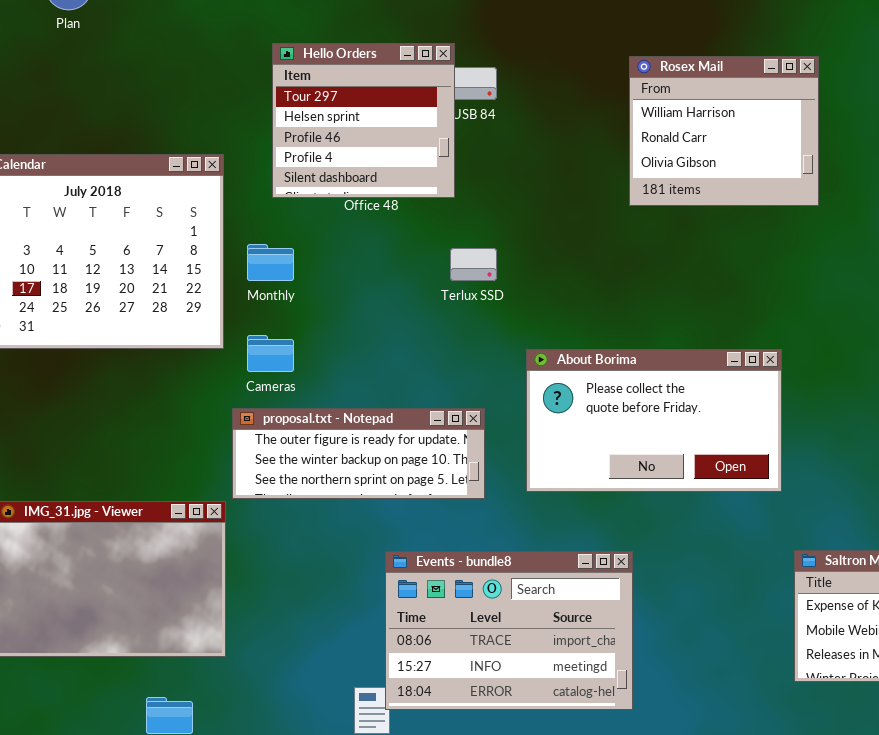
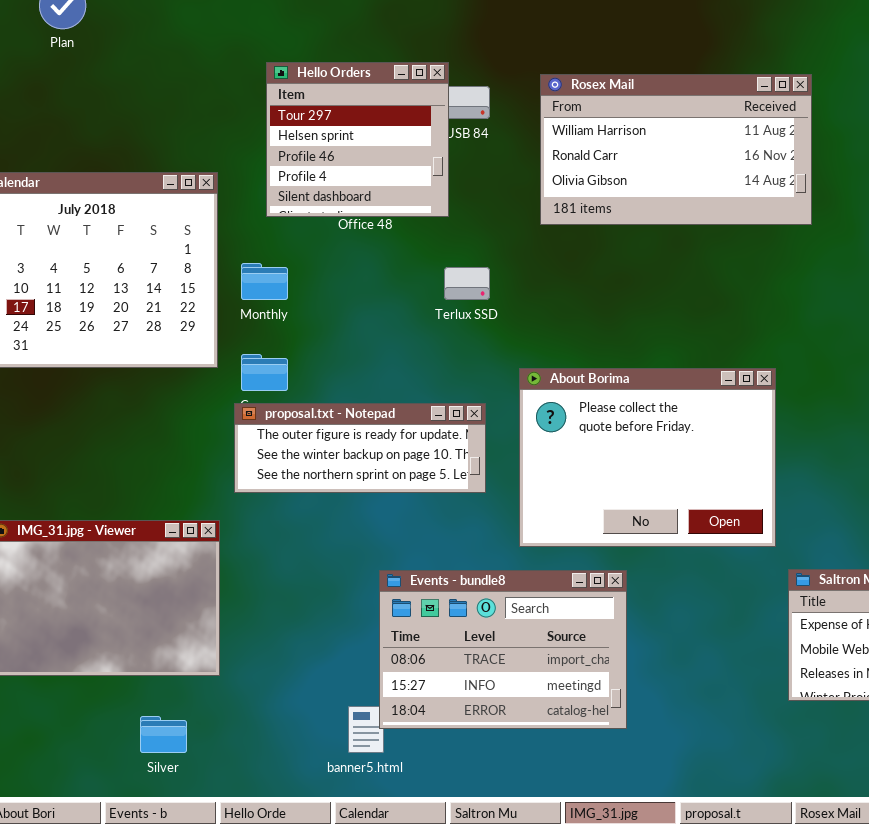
Rosex Mail: [629,56,819,206] -> [540,74,812,225], resized
About Borima: [526,349,782,492] -> [519,368,776,547], resized
proposal.txt - Notepad: [232,408,485,499] -> [234,403,486,493], moved

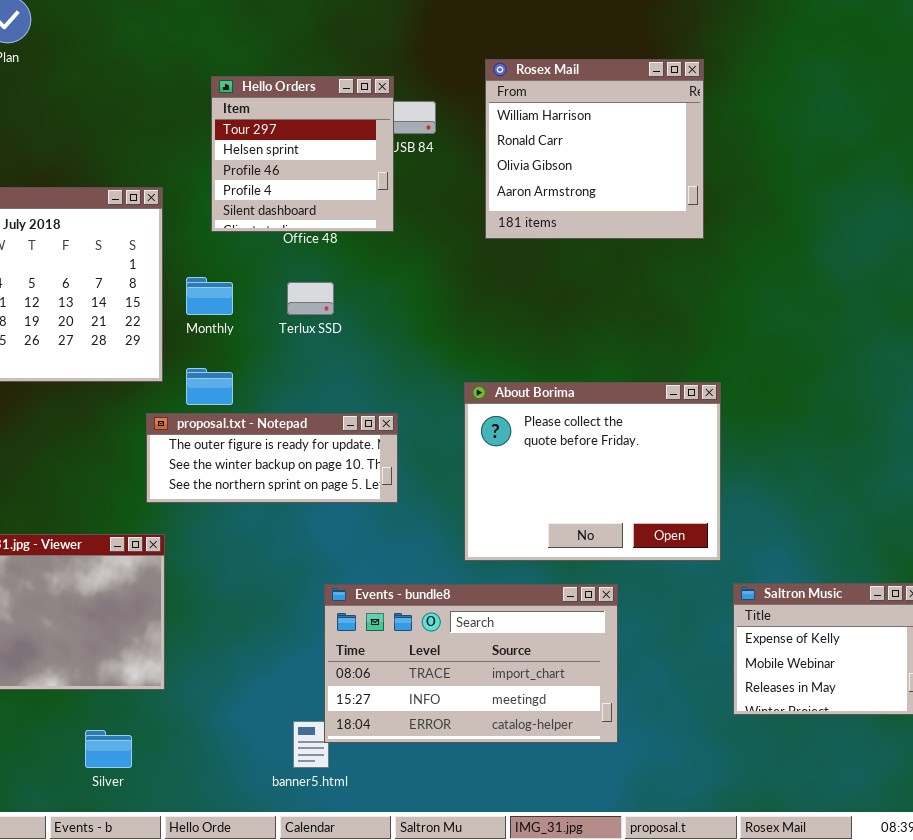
Rosex Mail: [540,74,812,225] -> [485,59,704,239], resized
Terlux SSD: [444,267,490,300] -> [287,282,334,315], moved
proposal.txt - Notepad: [234,403,486,493] -> [146,413,398,503], moved
Events - bundle8: [379,570,627,729] -> [324,584,618,743], resized

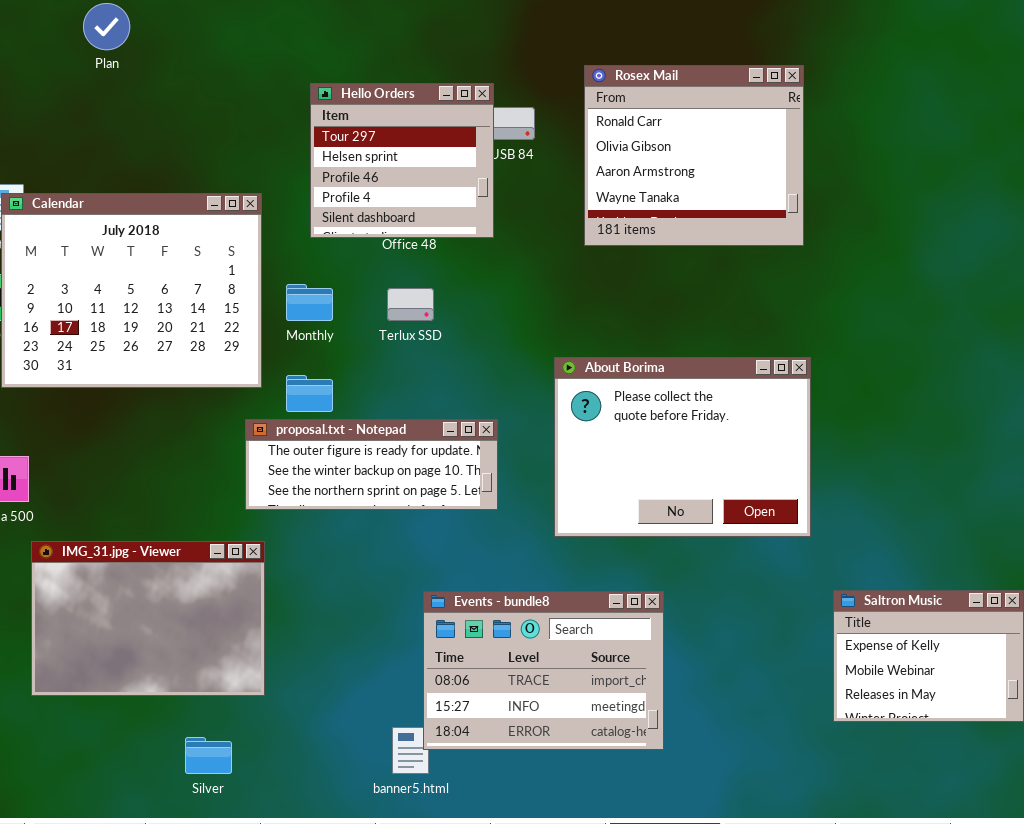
Rosex Mail: [485,59,704,239] -> [584,65,804,246], scrolled down 1 row
About Borima: [464,382,721,561] -> [554,357,811,537], moved
Events - bundle8: [324,584,618,743] -> [423,591,664,750], resized

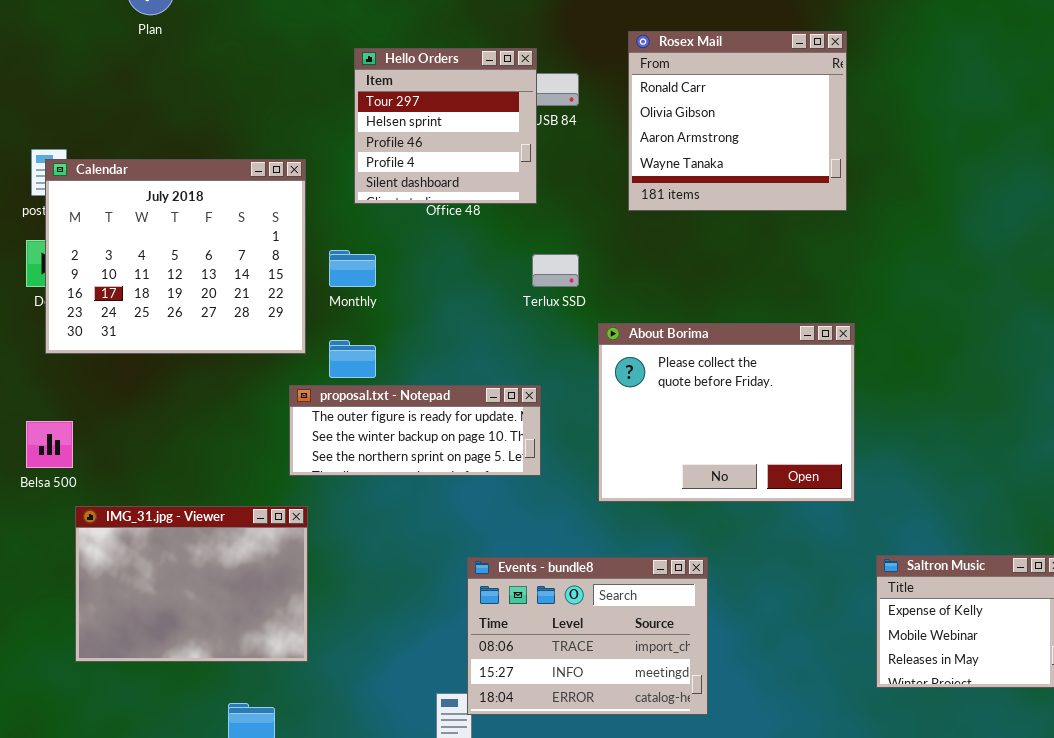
Terlux SSD: [387,288,434,321] -> [532,254,579,287], moved

